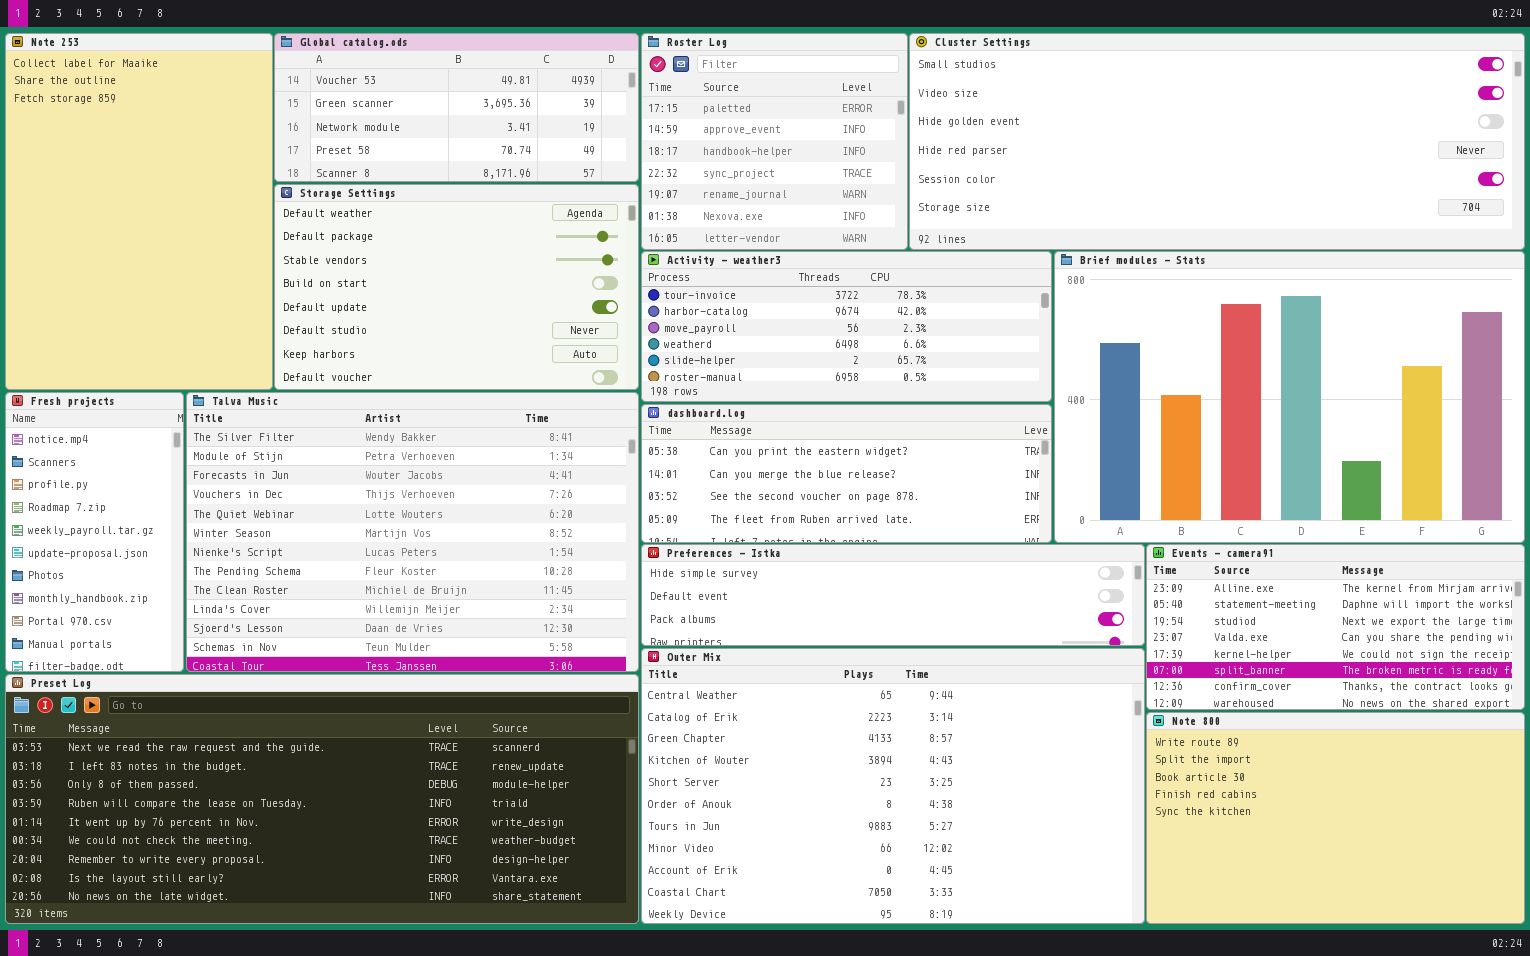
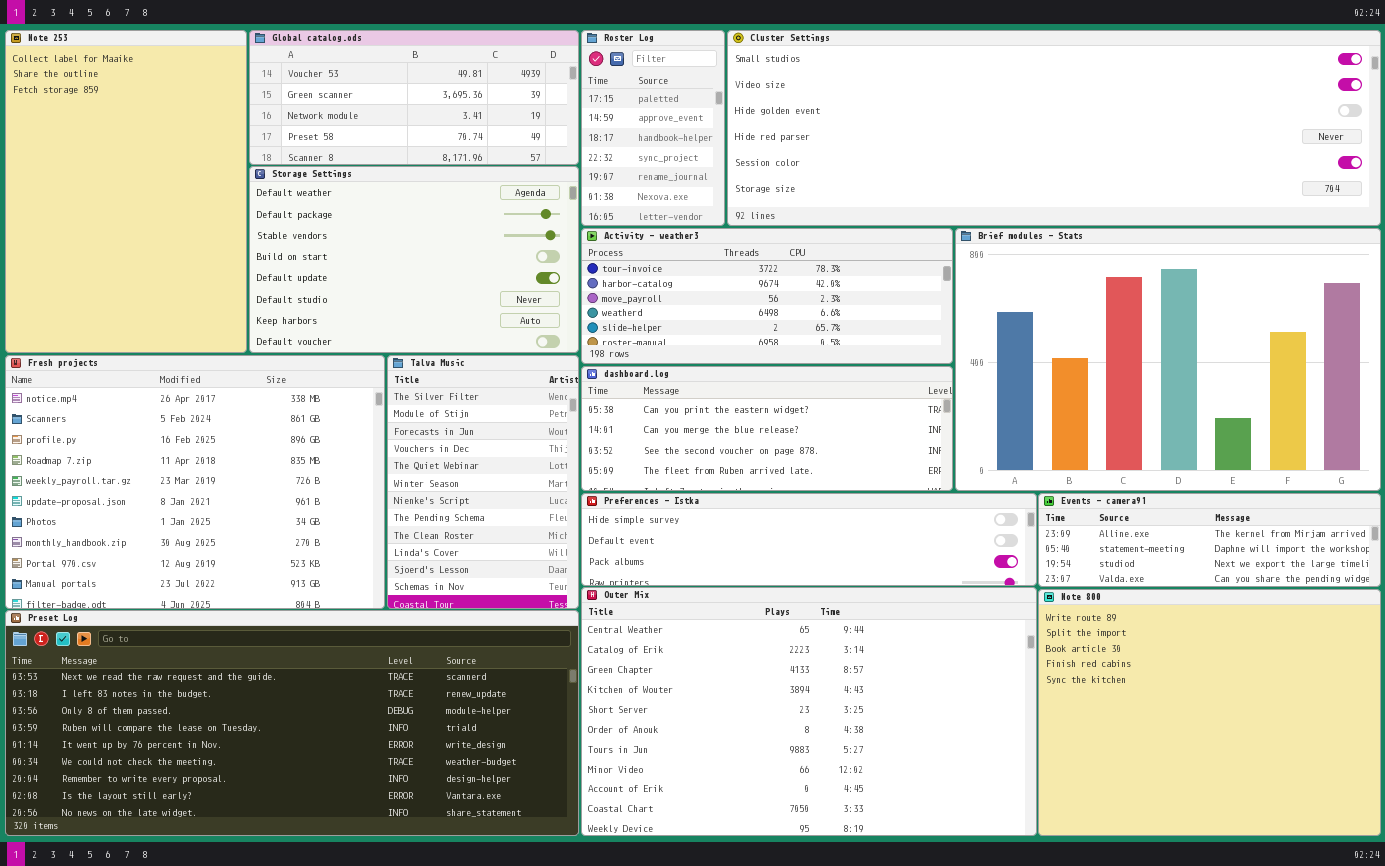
Roster Log: [641,33,908,250] -> [581,30,725,226], resized
Cluster Settings: [909,33,1525,250] -> [727,30,1381,226], resized
Fresh projects: [5,392,184,672] -> [5,355,385,609], resized
Talva Music: [186,392,639,672] -> [387,355,579,609], resized
Events - camera91: [1146,544,1525,710] -> [1038,493,1381,587], resized
Note 800: [1146,712,1525,924] -> [1038,589,1381,836], resized

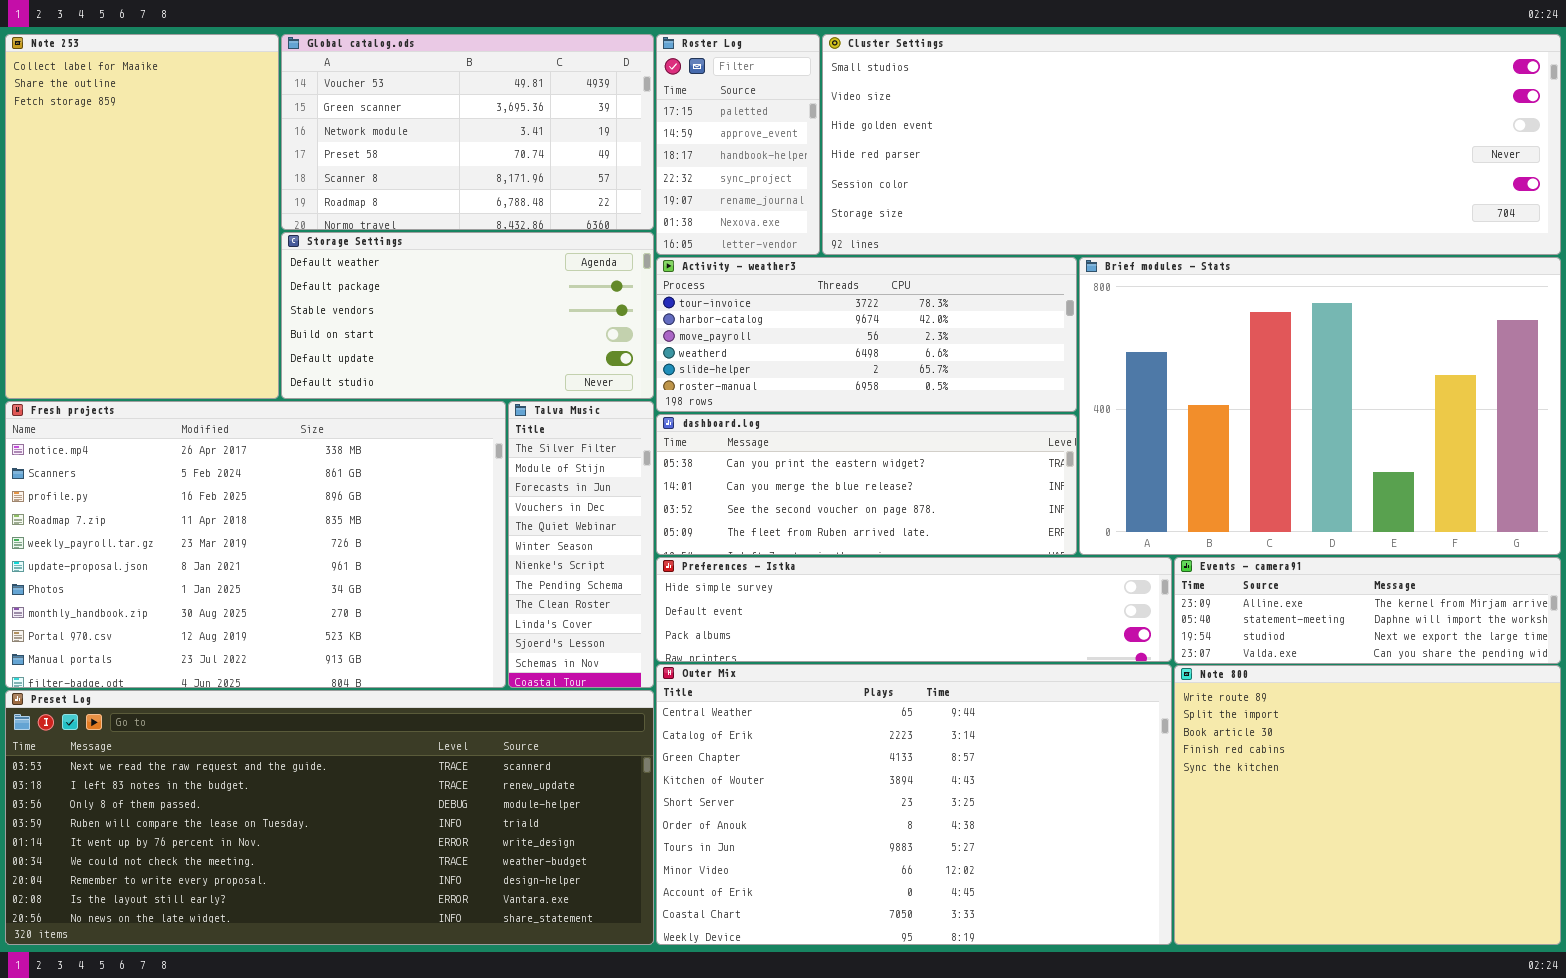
Global catalog.ods: [249,30,579,165] -> [281,34,654,230], resized
Storage Settings: [249,166,579,353] -> [281,232,654,399], resized
Fresh projects: [5,355,385,609] -> [5,401,506,688], resized
Talva Music: [387,355,579,609] -> [508,401,654,688], resized

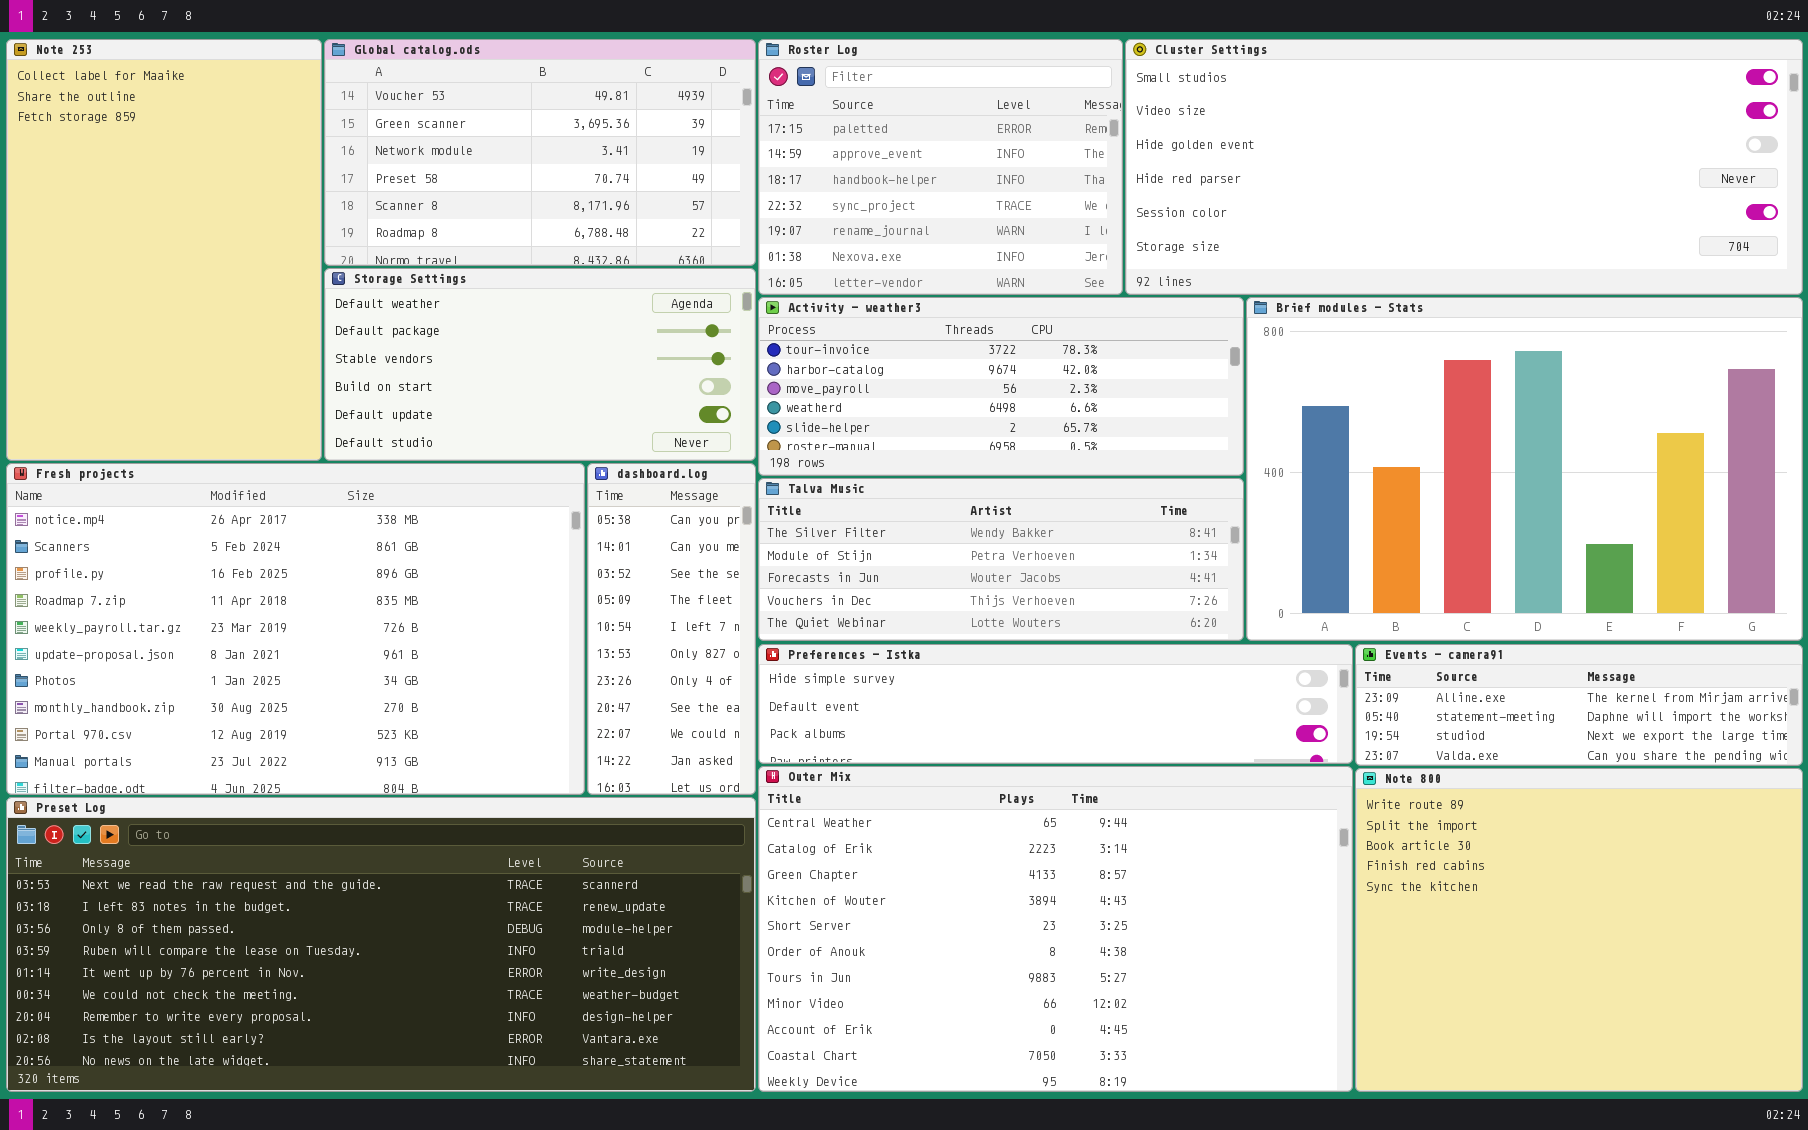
Roster Log: [656,34,820,255] -> [758,39,1123,295], resized
Cluster Settings: [822,34,1561,255] -> [1125,39,1803,295], resized
Talva Music: [508,401,654,688] -> [758,478,1244,641], moved, resized
dashboard.log: [656,414,1077,555] -> [587,463,756,795], moved, resized

